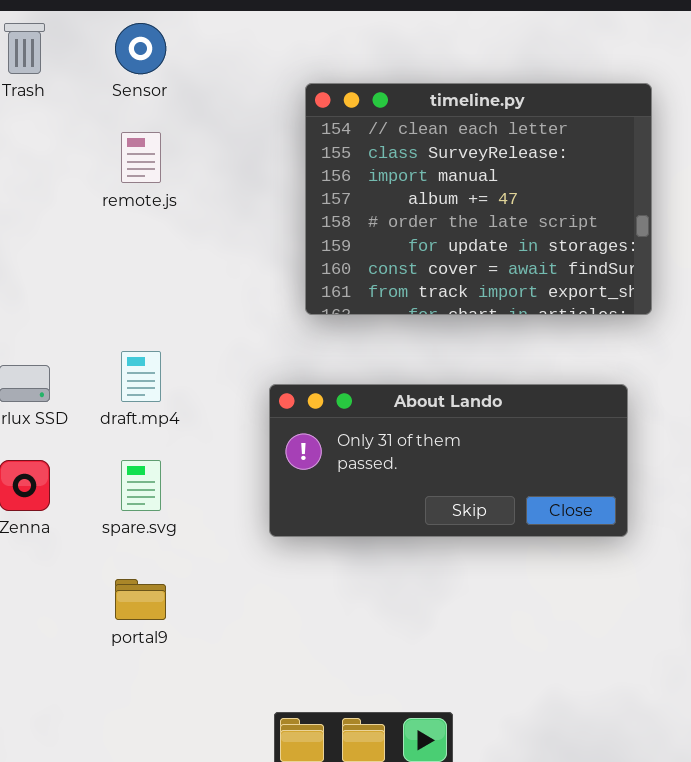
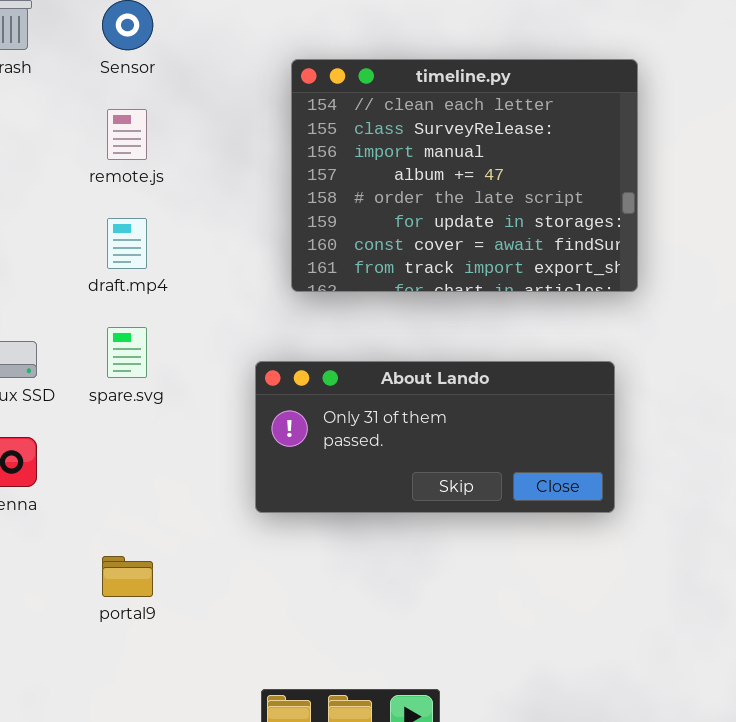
draft.mp4: [121,351,161,402] -> [107,218,147,269], moved
spare.svg: [121,460,161,511] -> [107,327,147,378], moved

